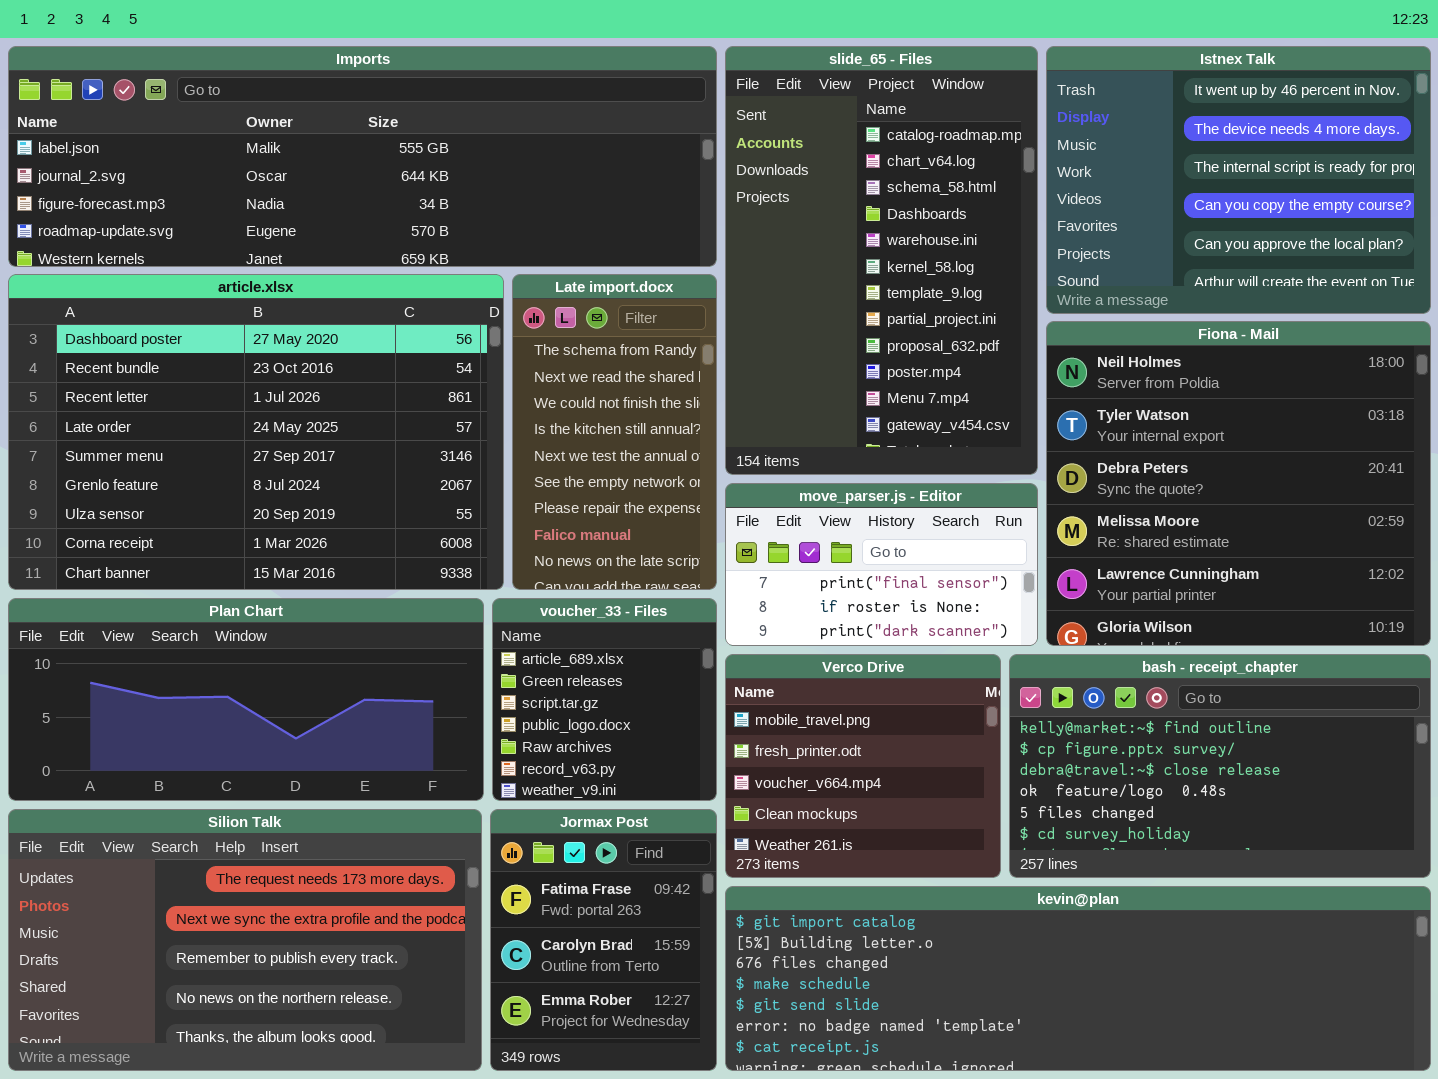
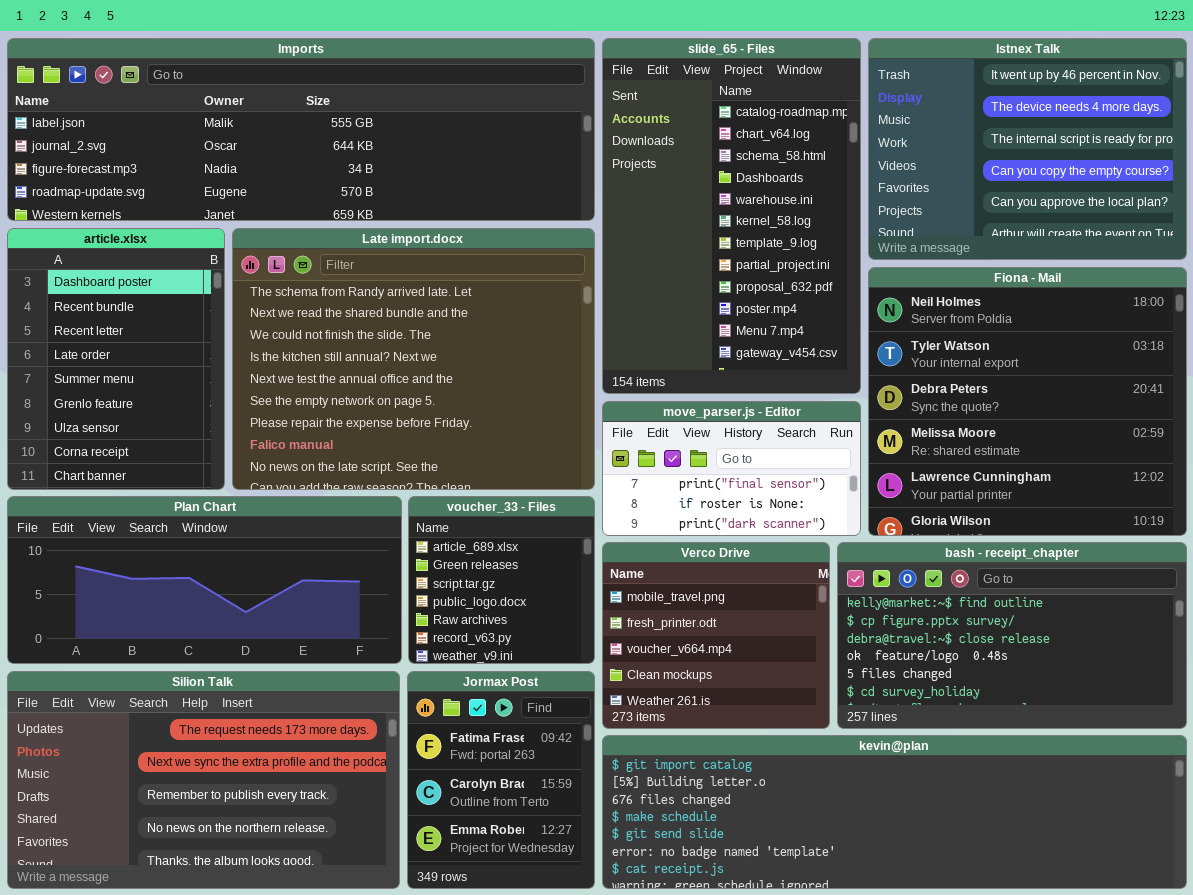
article.xlsx: [8,274,504,590] -> [7,228,225,490], resized
Late import.docx: [512,274,717,590] -> [232,228,595,490], resized

